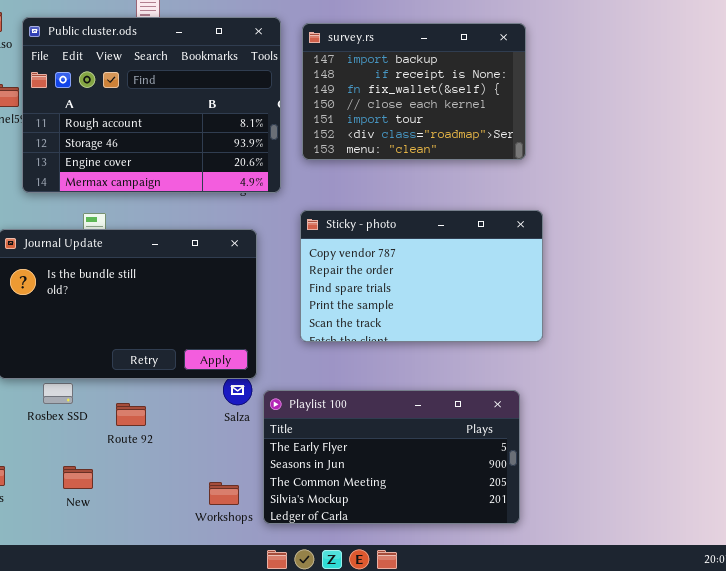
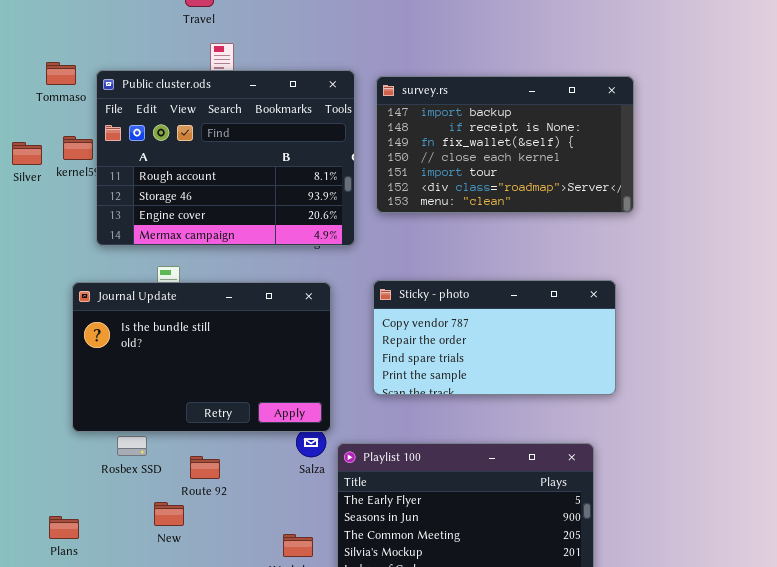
survey.rs: [302,23,526,160] -> [376,76,634,213], resized
Sticky - photo: [300,210,543,342] -> [373,280,616,395], resized
New: [63,466,93,489] -> [154,502,184,526], moved

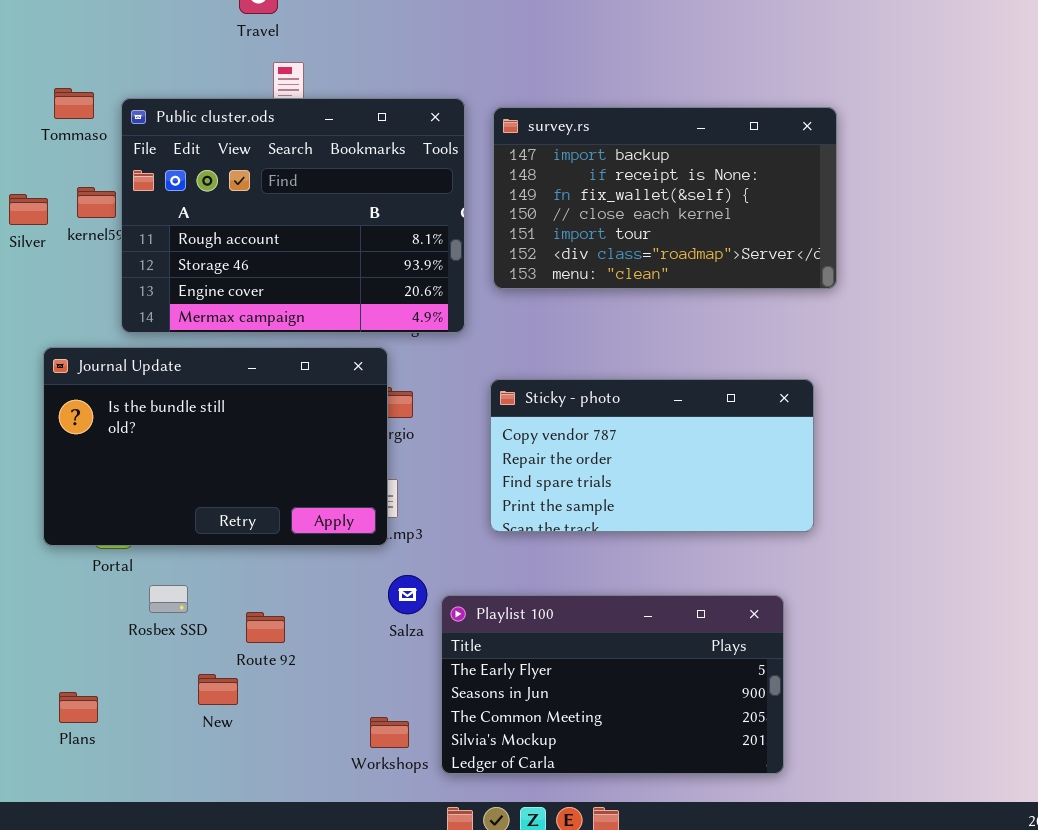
Journal Update: [72,282,331,432] -> [43,347,388,546], moved

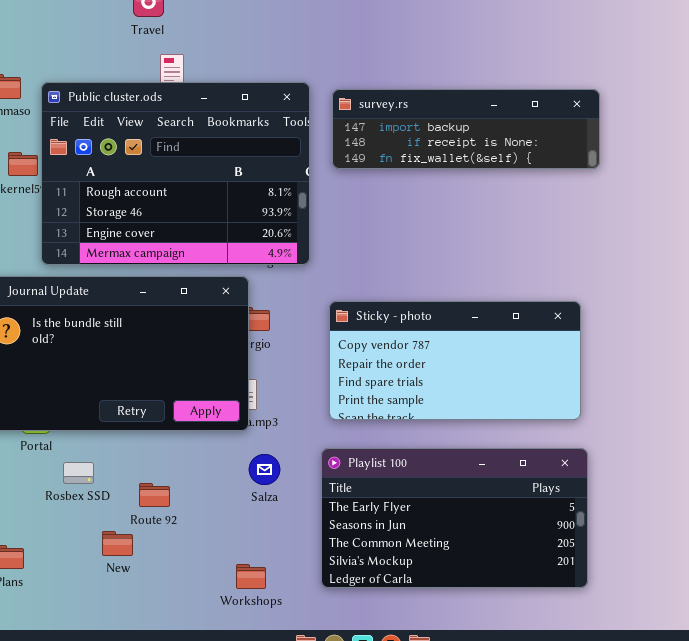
survey.rs: [493,107,837,289] -> [332,89,600,169], resized
Playlist 100: [441,595,784,774] -> [321,448,588,588], moved

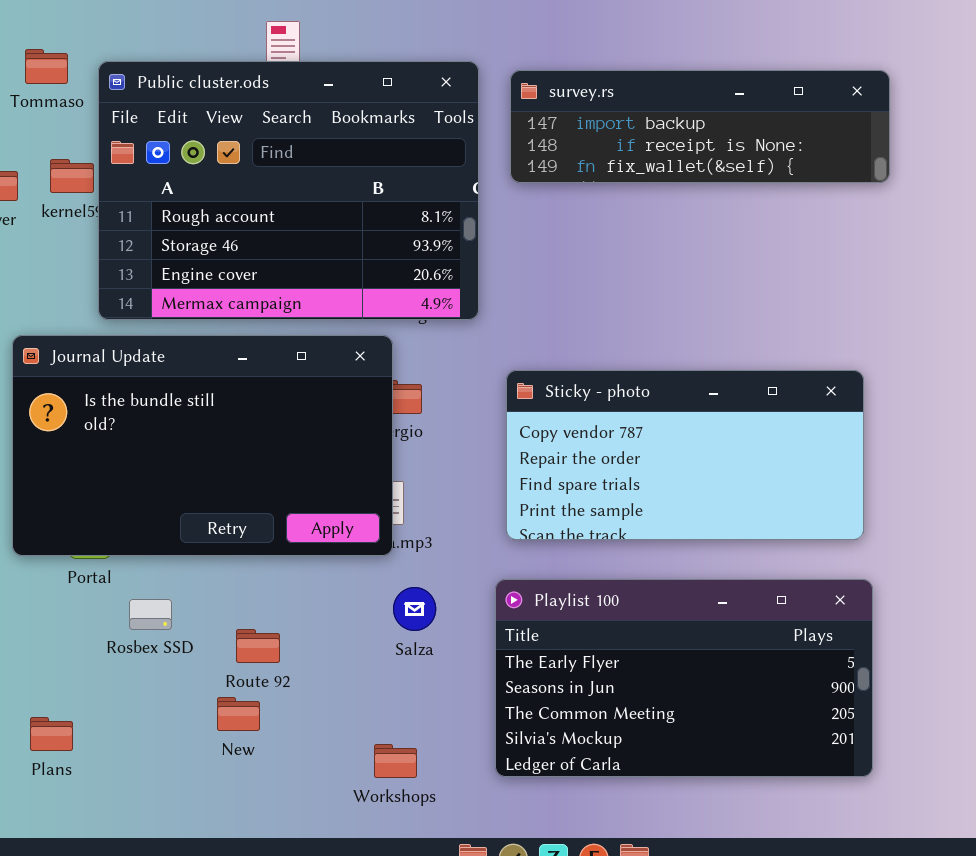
New: [102,531,133,556] -> [217,697,260,731], moved

